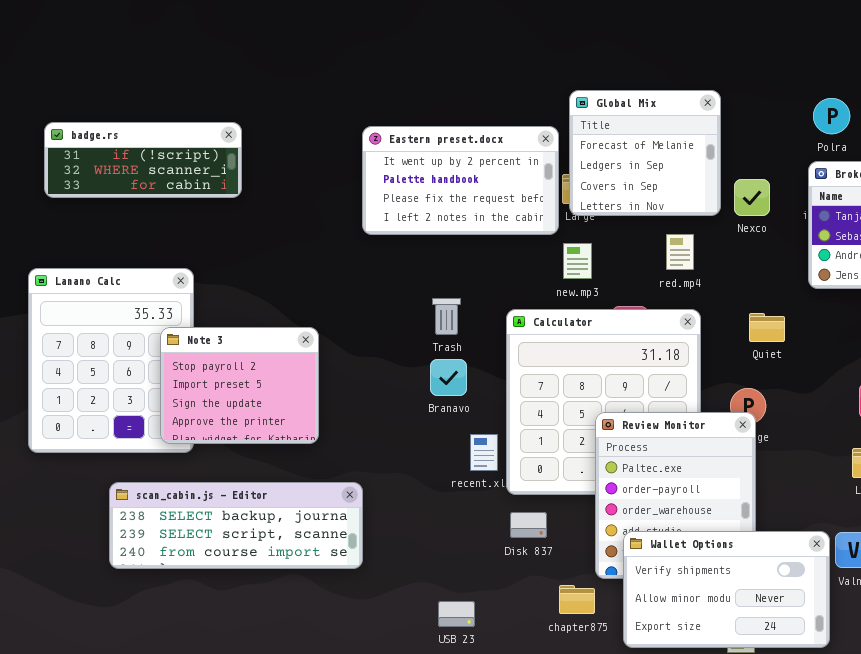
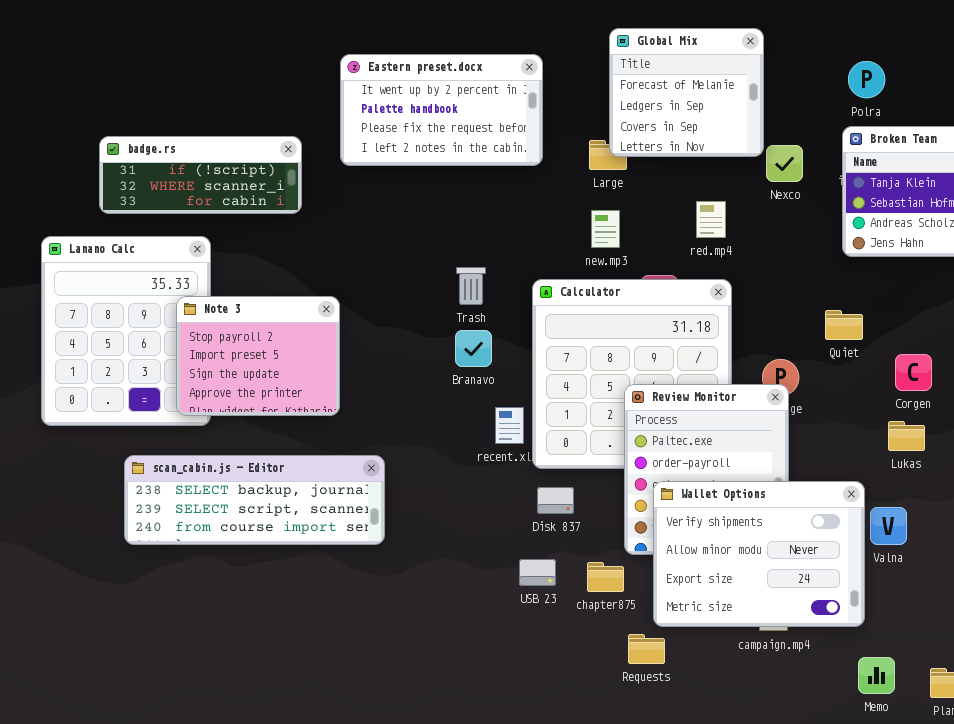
Global Mix: [569,90,721,216] -> [609,28,764,157], moved
badge.rs: [44,122,242,198] -> [99,136,302,214], moved
Eastern preset.docx: [362,126,559,235] -> [340,54,543,166], moved
Quiet: [749,313,785,342] -> [825,310,863,340], moved
Wallet Options: [623,531,830,648] -> [653,481,865,627], resized
USB 23: [438,601,475,627] -> [519,559,556,586], moved

